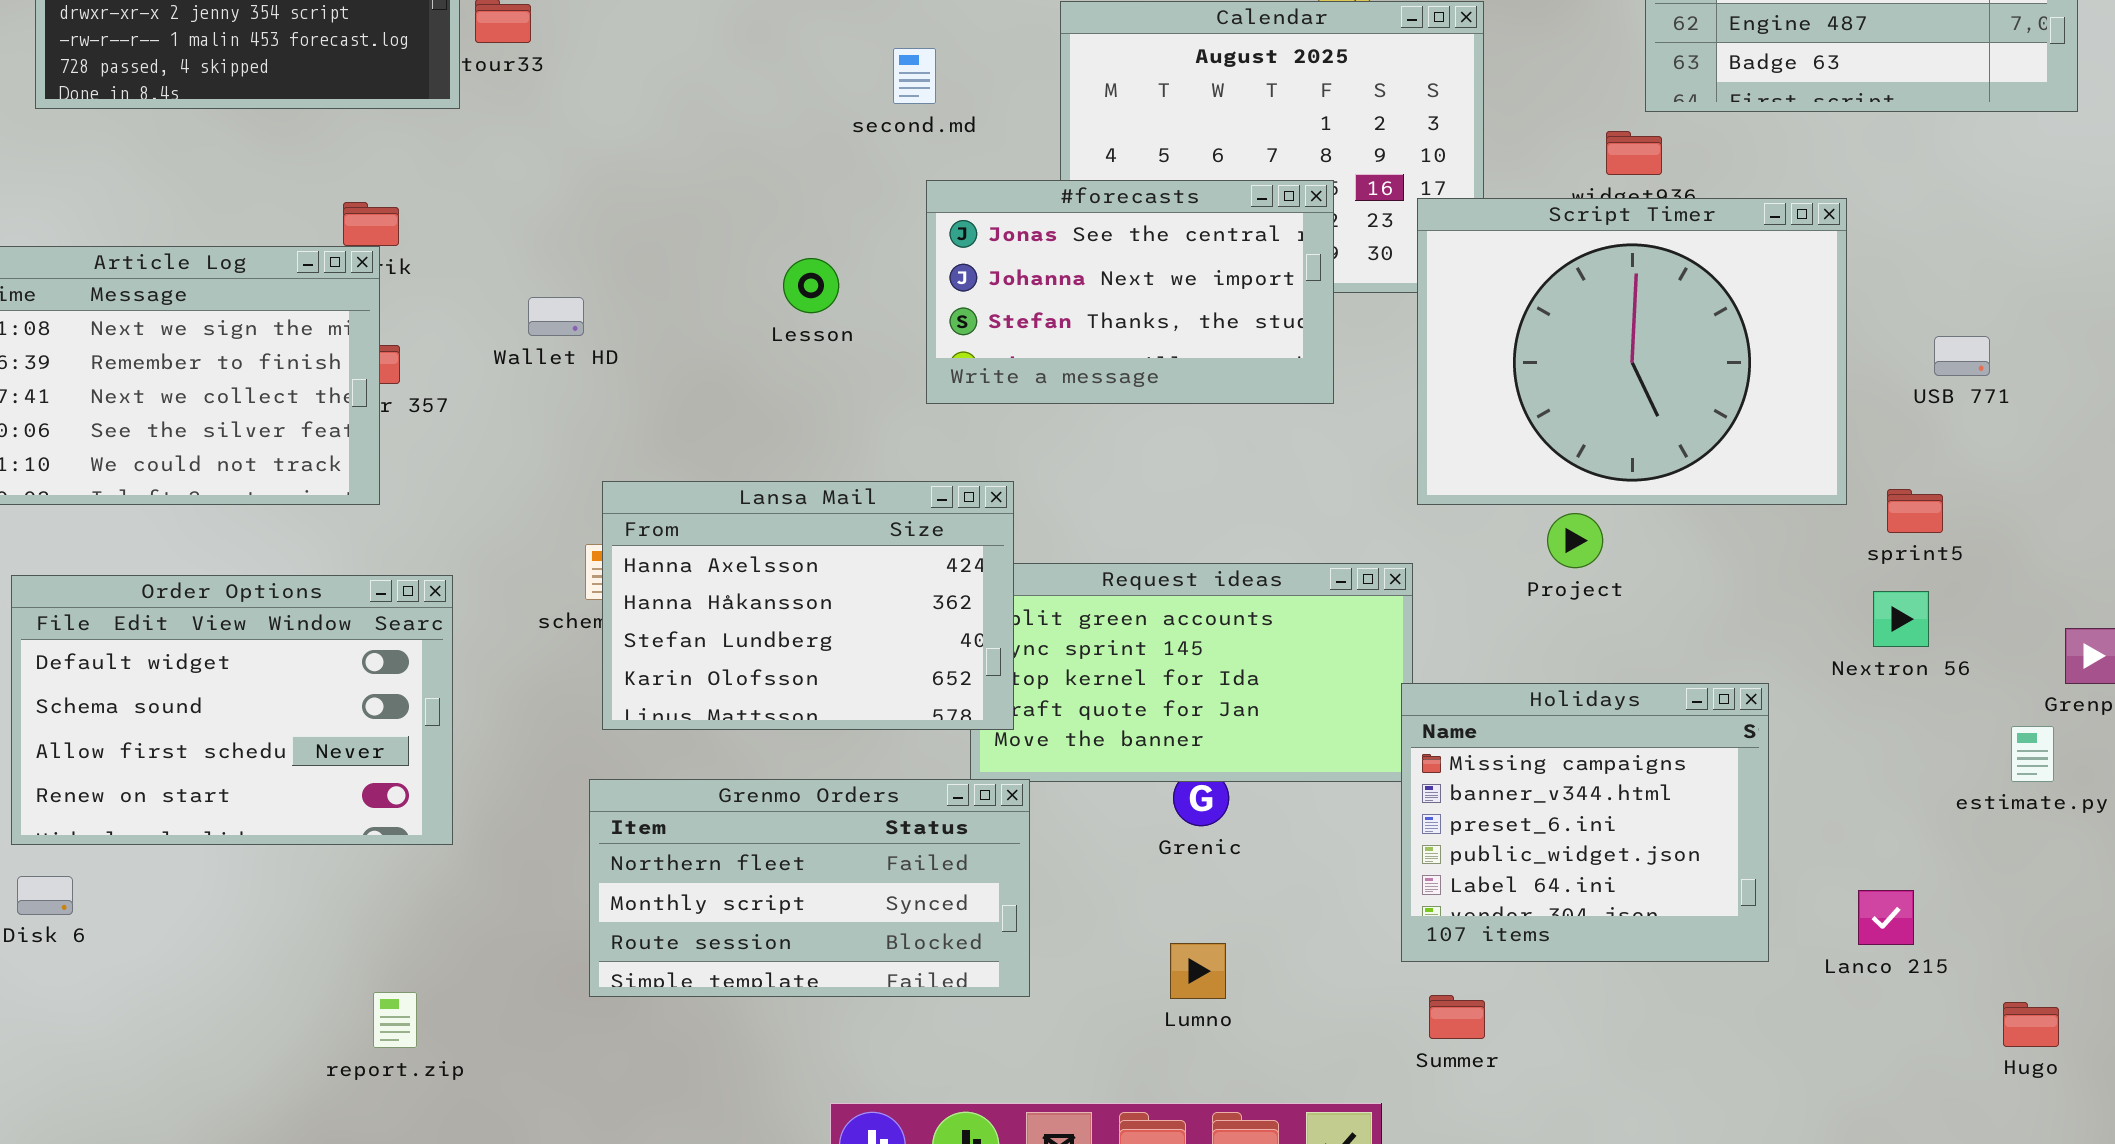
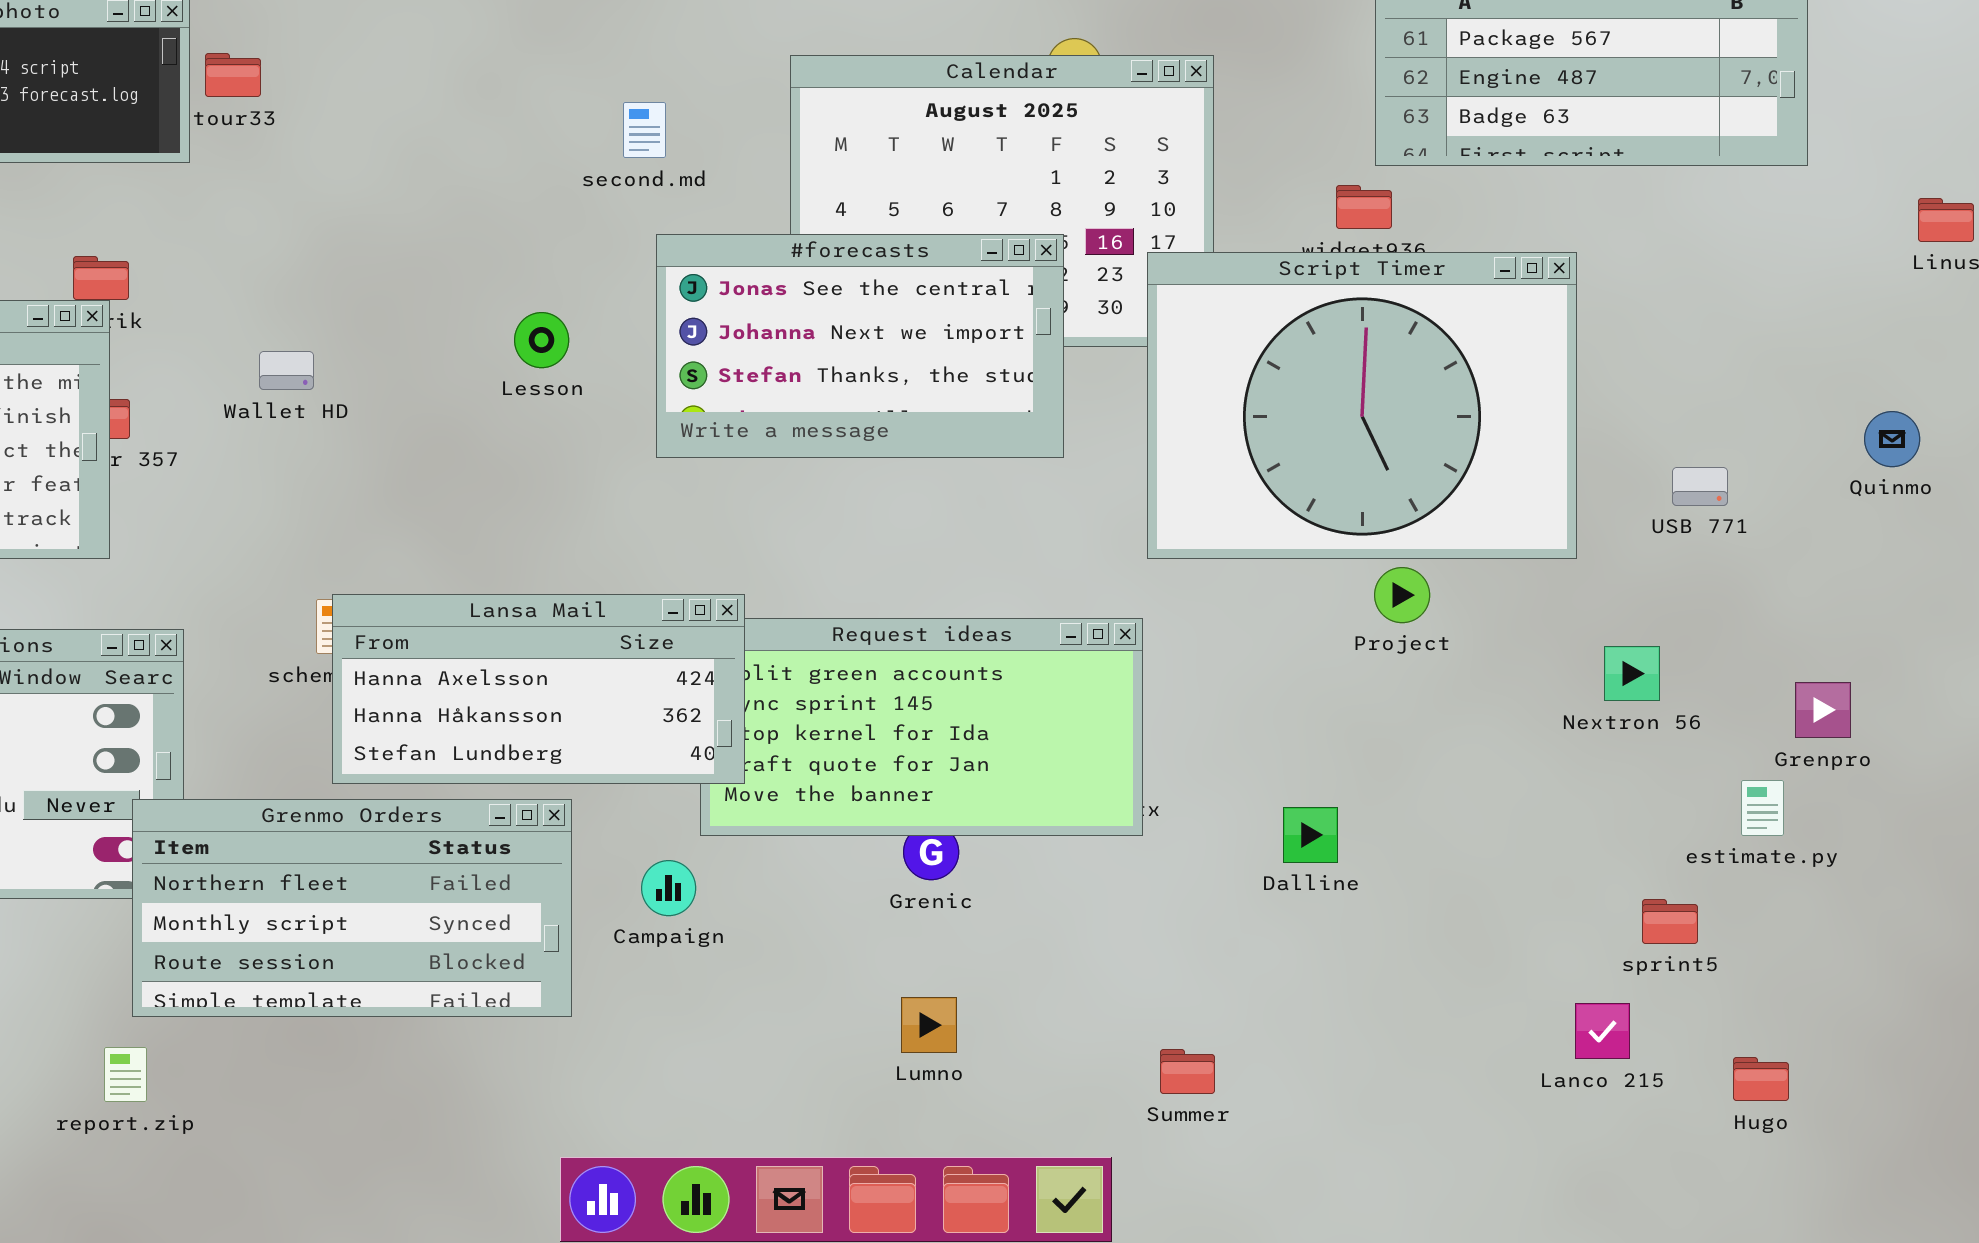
USB 771: [1934,336,1990,376] -> [1672,467,1728,506], moved
Lansa Mail: [602,481,1014,730] -> [332,594,745,784], resized
sprint5: [1887,489,1943,533] -> [1642,899,1698,944], moved
Project: [1547,513,1603,568] -> [1374,567,1430,623], moved
Holidays: [1401,683,1769,962] -> none, closed
Grenmo Orders: [589,779,1030,997] -> [132,799,572,1017], moved
Lanco 215: [1858,890,1914,945] -> [1575,1003,1630,1059], moved

